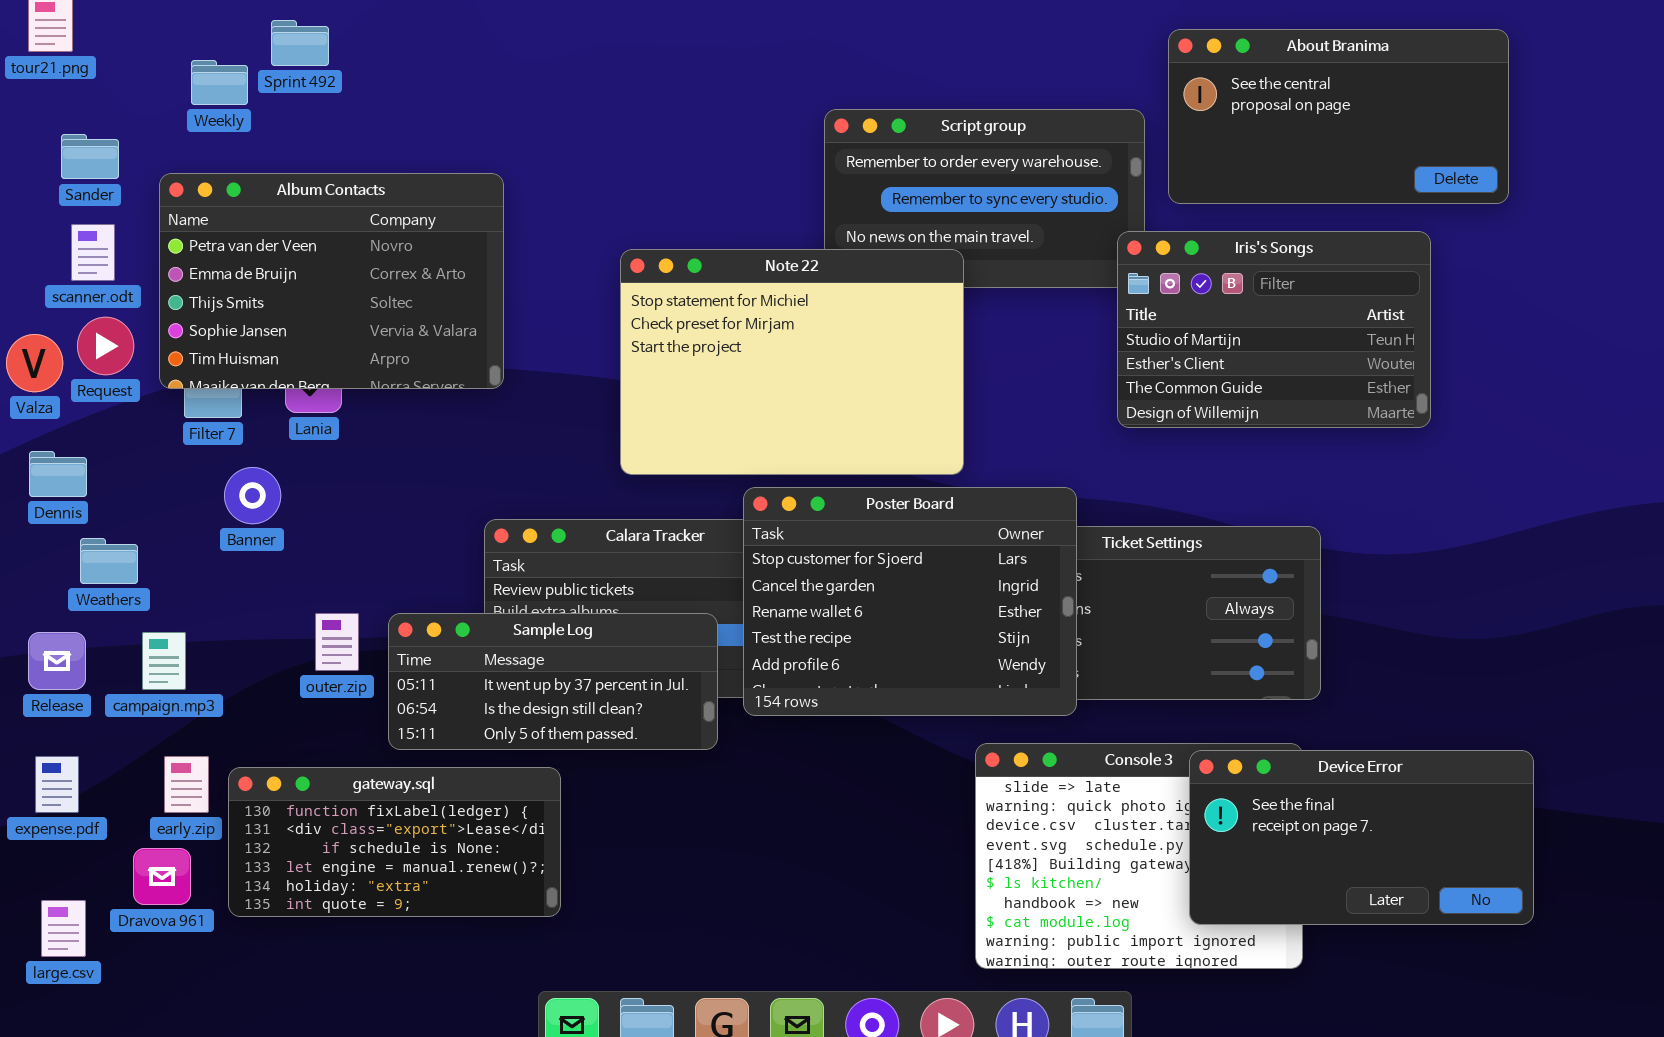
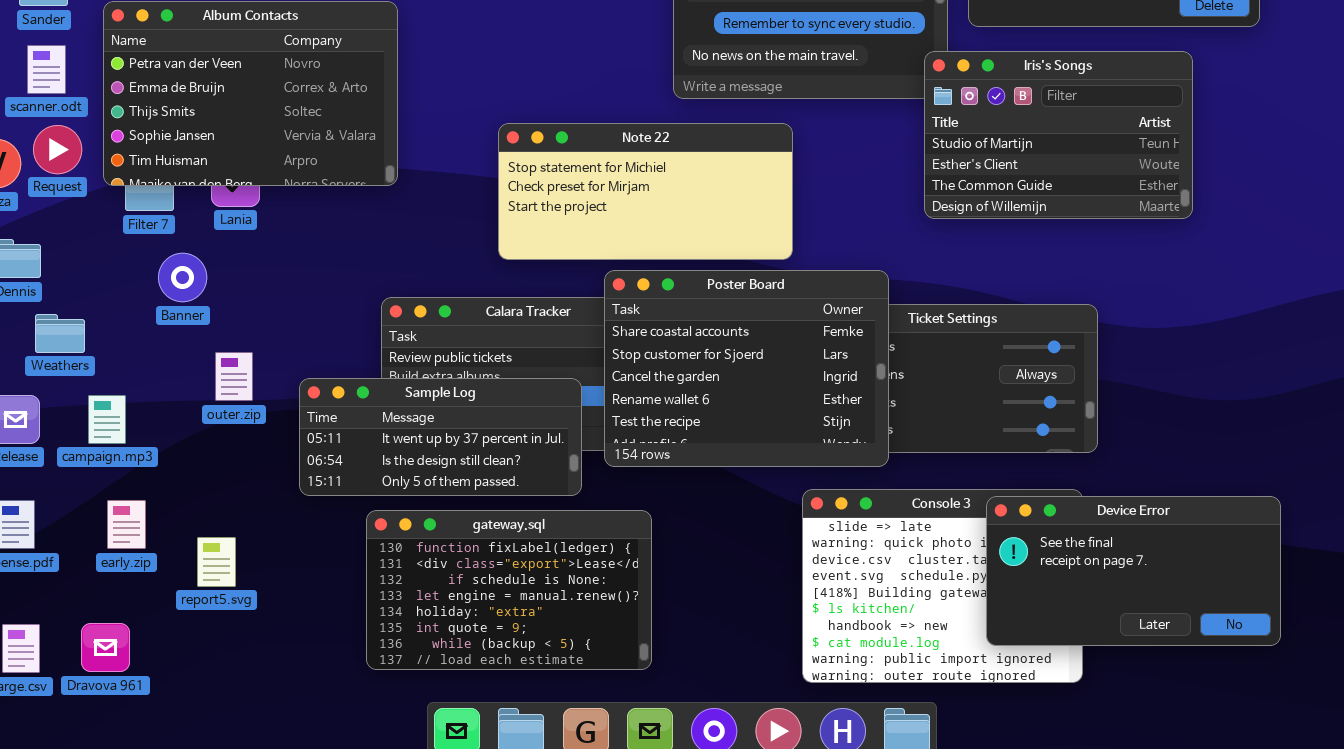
Note 22: [620,249,964,475] -> [498,123,793,260], resized
Poster Board: [743,487,1077,716] -> [604,270,889,467], scrolled up 1 row
outer.zip: [315,613,359,671] -> [215,352,253,401], moved
gateway.sql: [228,767,561,917] -> [366,510,652,670], moved, resized
Dravova 961: [133,848,191,905] -> [81,623,130,672], moved

